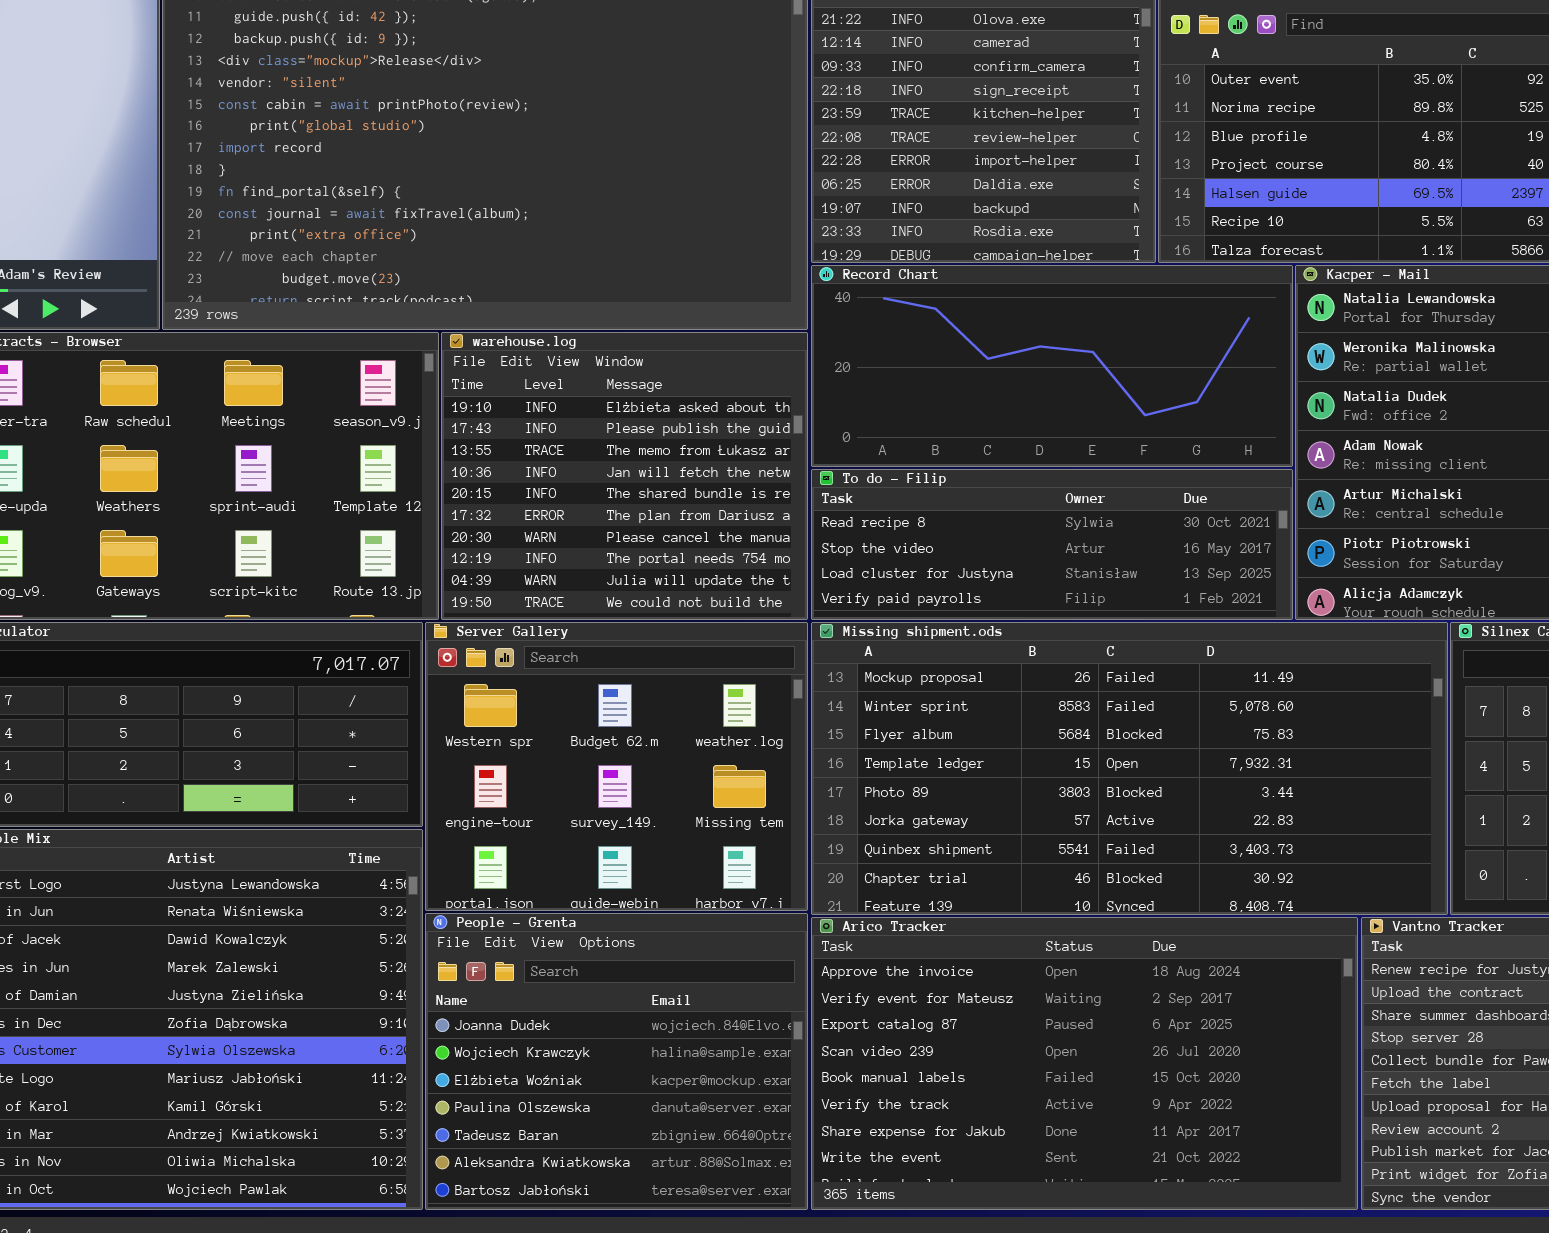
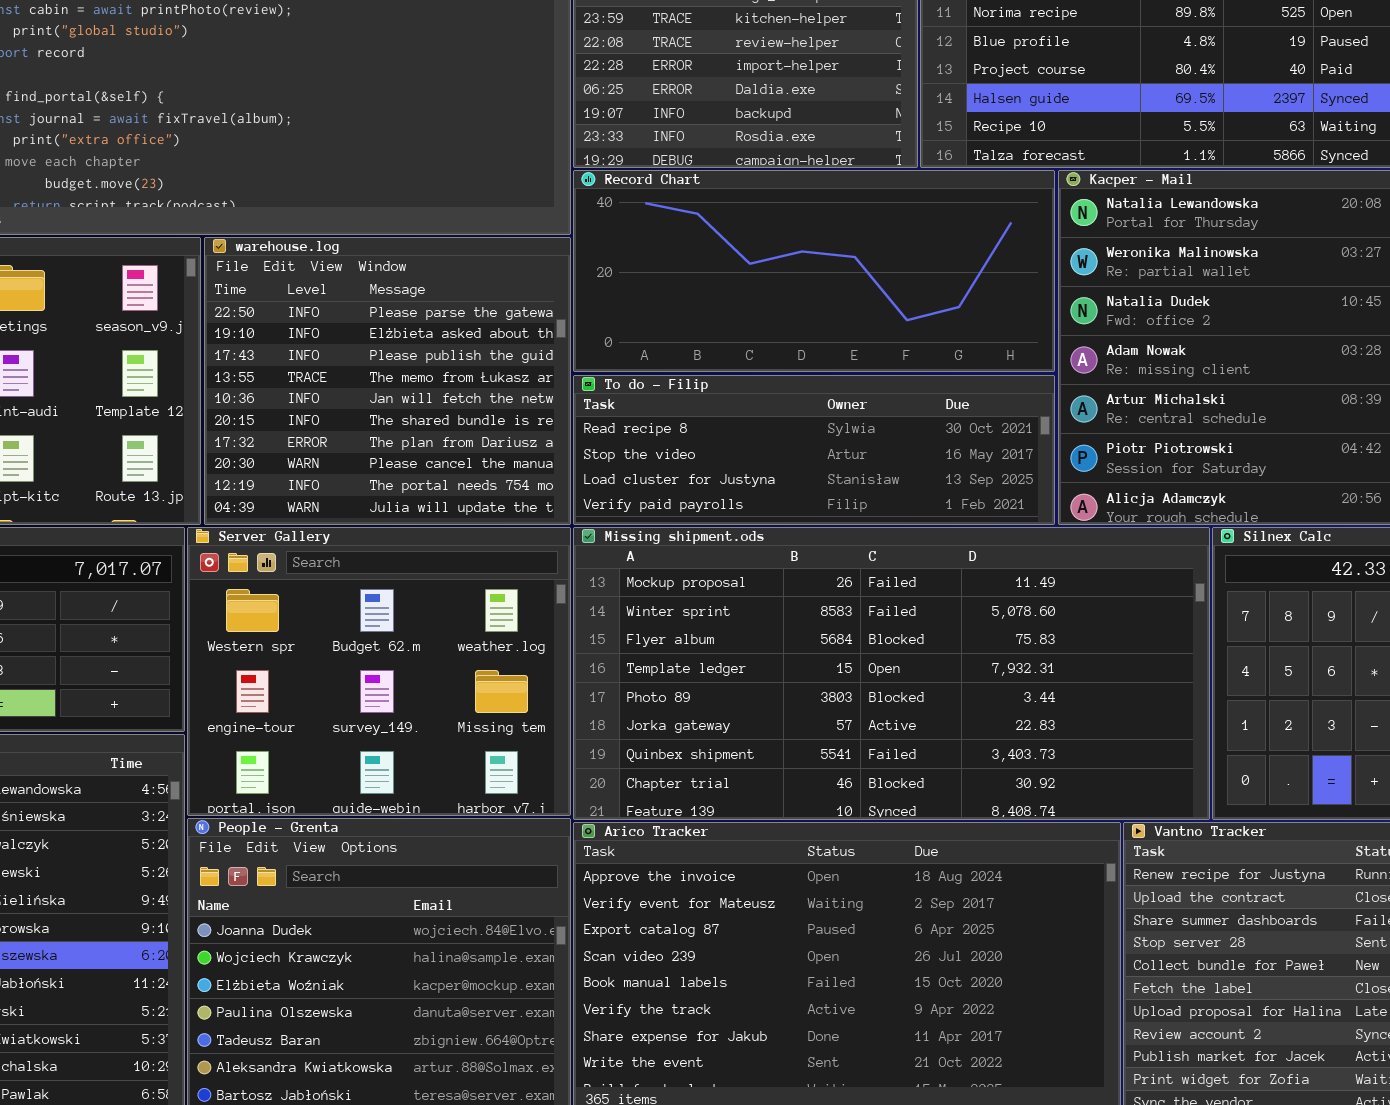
warehouse.log: [441,332,808,620] -> [204,237,571,525], scrolled up 1 row

